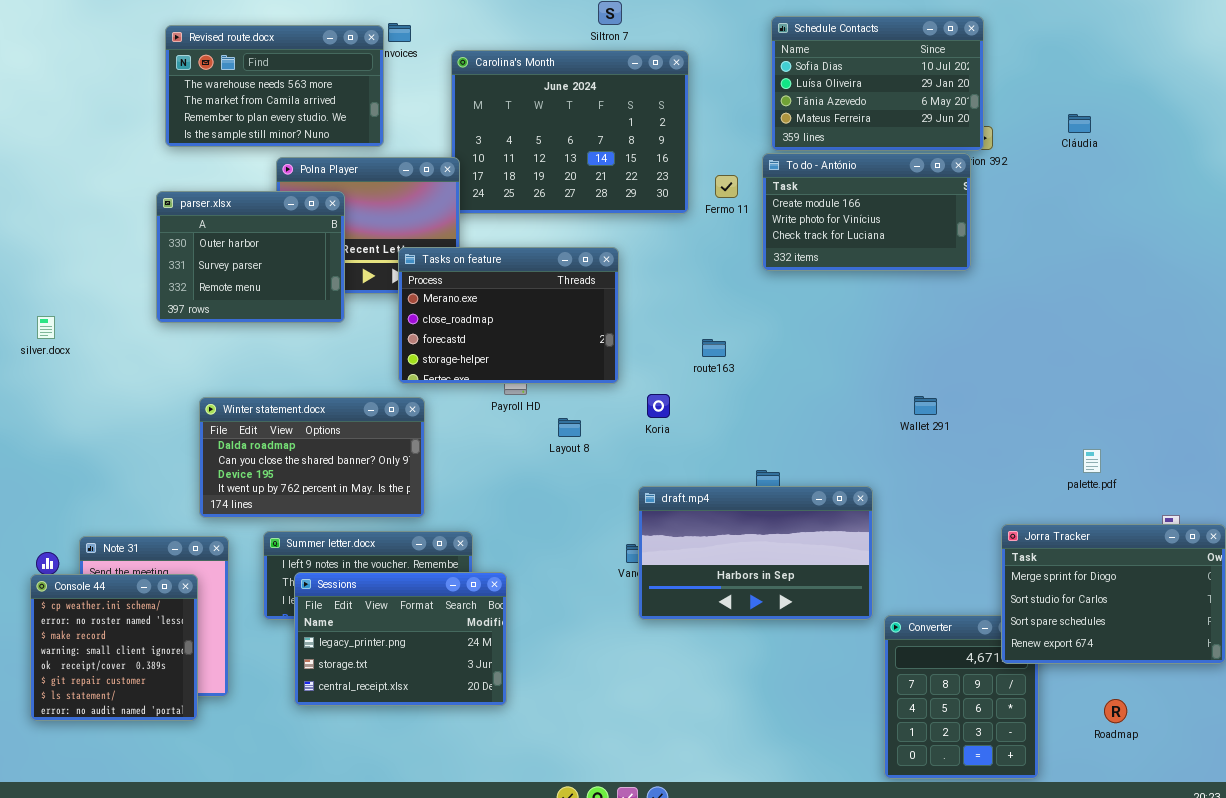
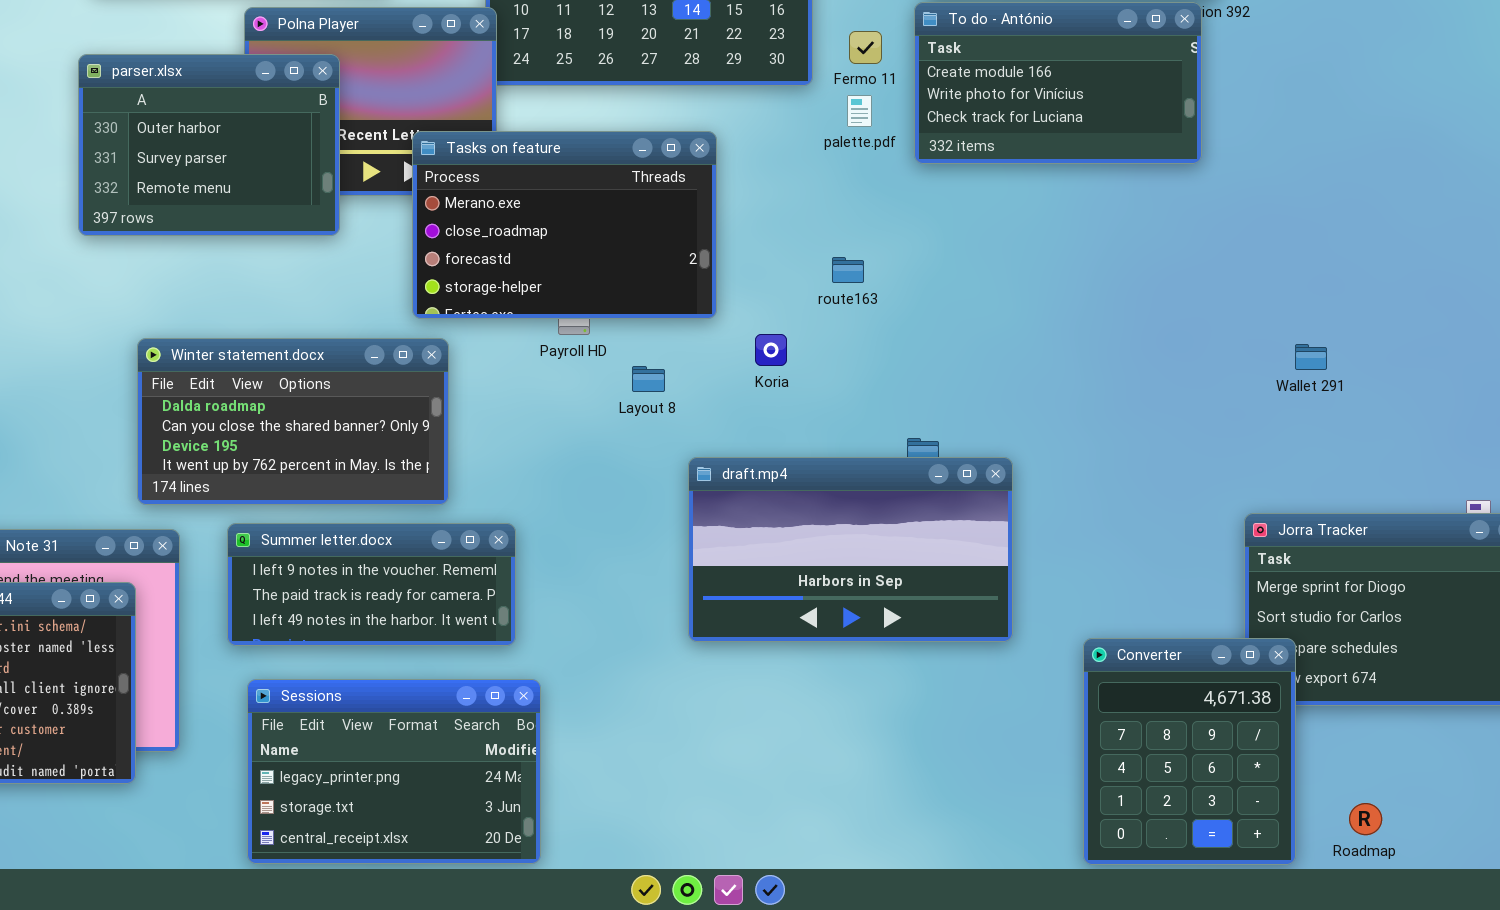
Wallet 291: [914,396,937,415] -> [1295,344,1327,370], moved
palette.pdf: [1083,449,1101,473] -> [847,95,872,127], moved
draft.mp4: [638,486,873,620] -> [688,457,1013,642], moved
Sessions: [294,572,507,706] -> [247,679,541,864], moved
Converter: [884,615,1039,779] -> [1083,638,1296,865], raised
Roadmap: [1104,699,1127,723] -> [1349,803,1382,835], moved

